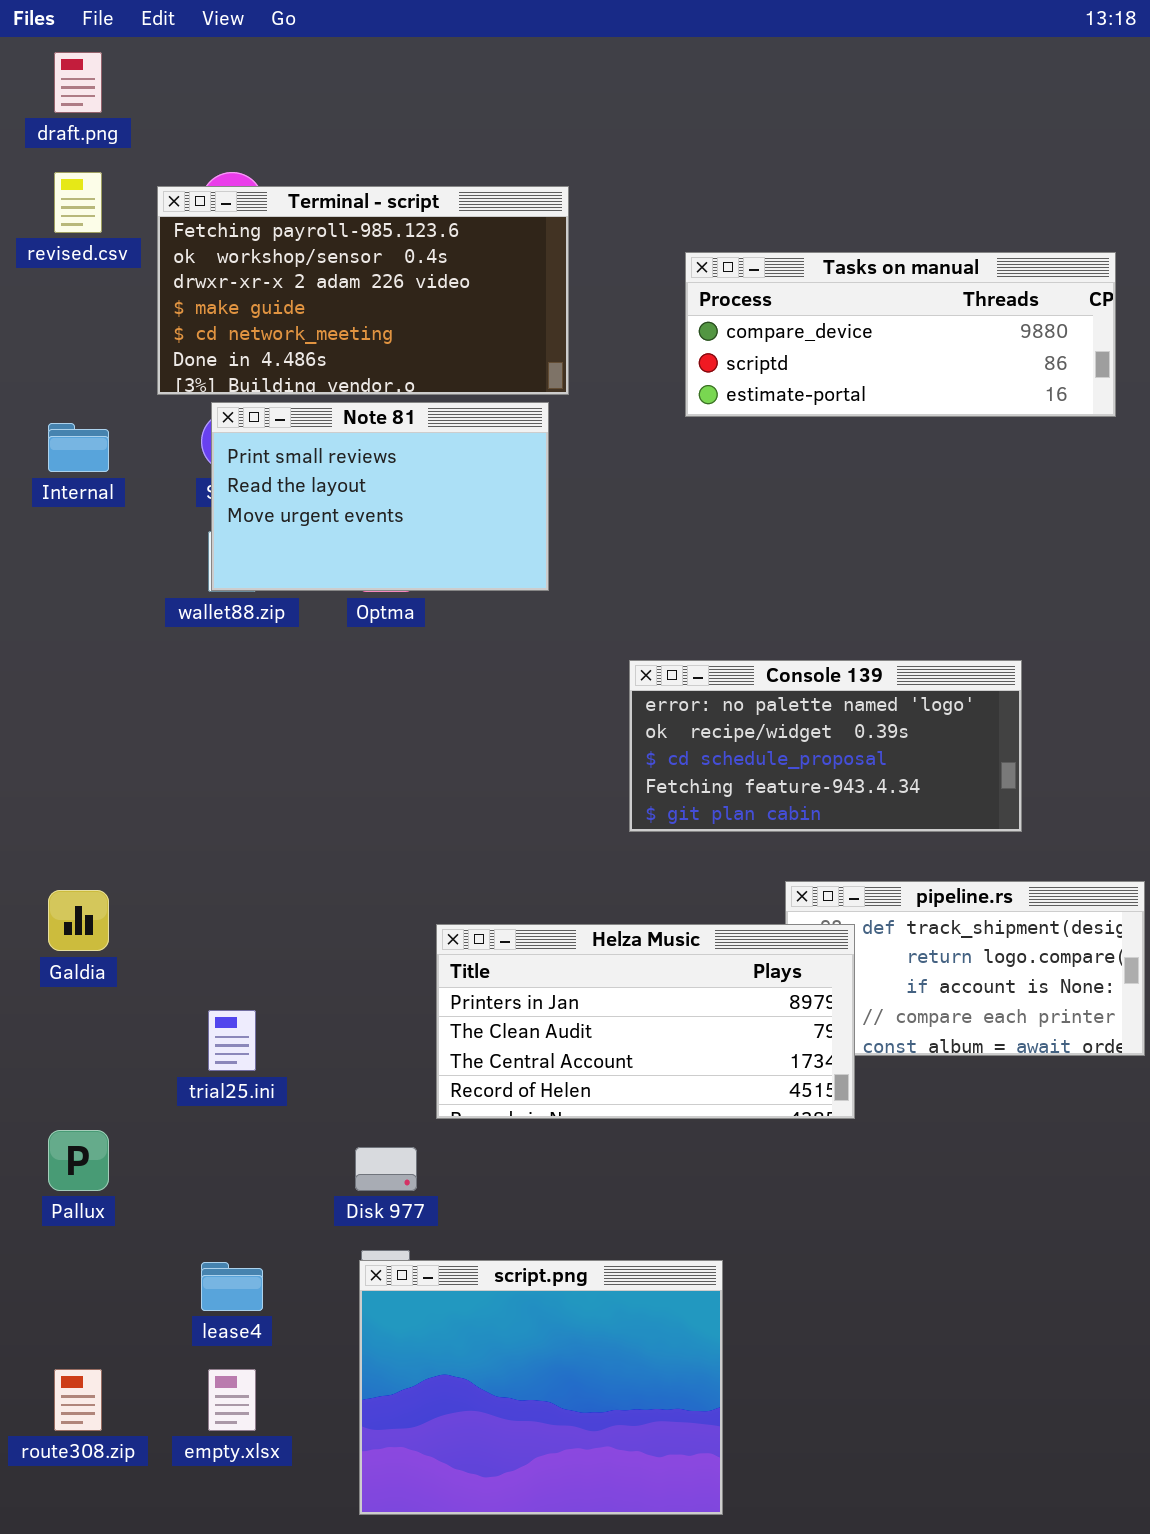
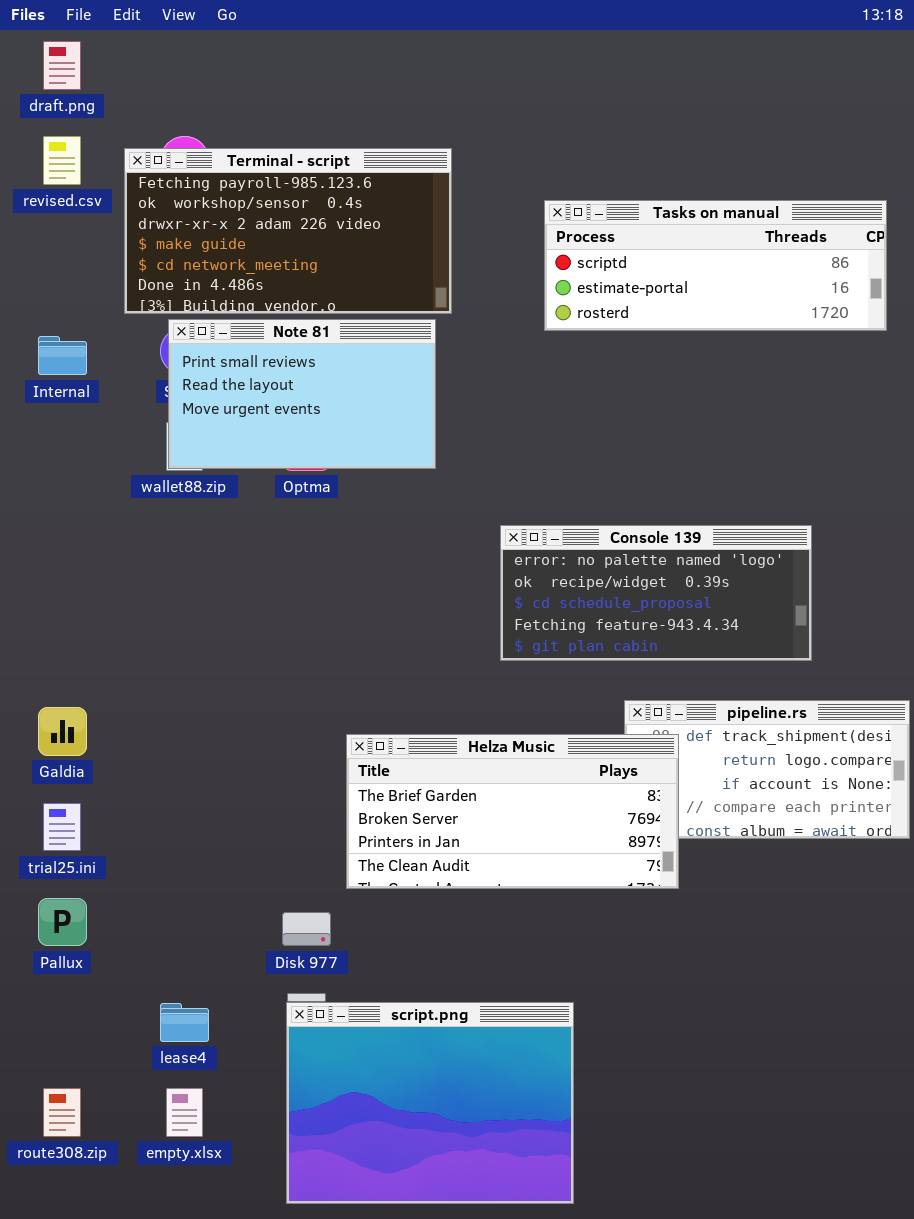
Tasks on manual: [685,252,1116,417] -> [544,200,887,331], scrolled down 1 row
Helza Music: [436,924,855,1119] -> [346,734,679,889], scrolled up 2 rows
trial25.ini: [208,1010,256,1071] -> [43,803,81,851], moved

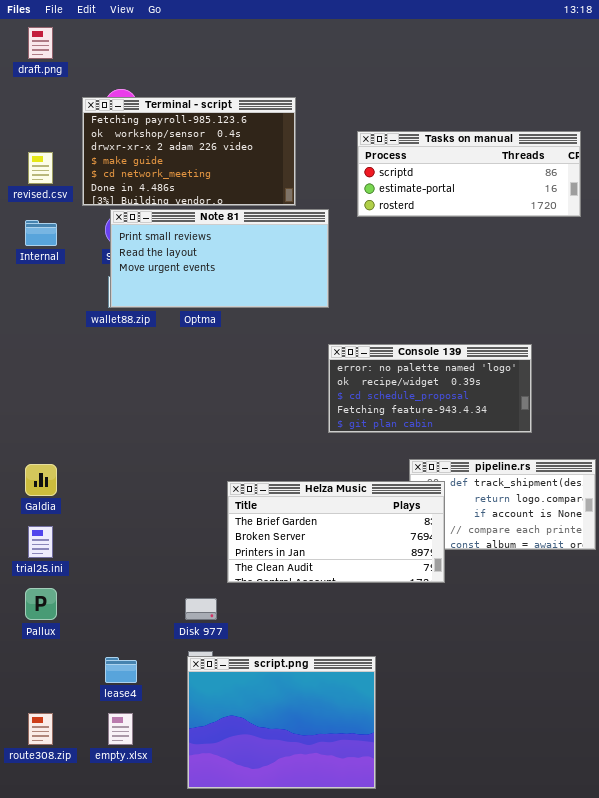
revised.csv: [43,136,81,185] -> [28,152,53,184], moved
Note 81: [168,319,436,469] -> [110,209,329,308], resized

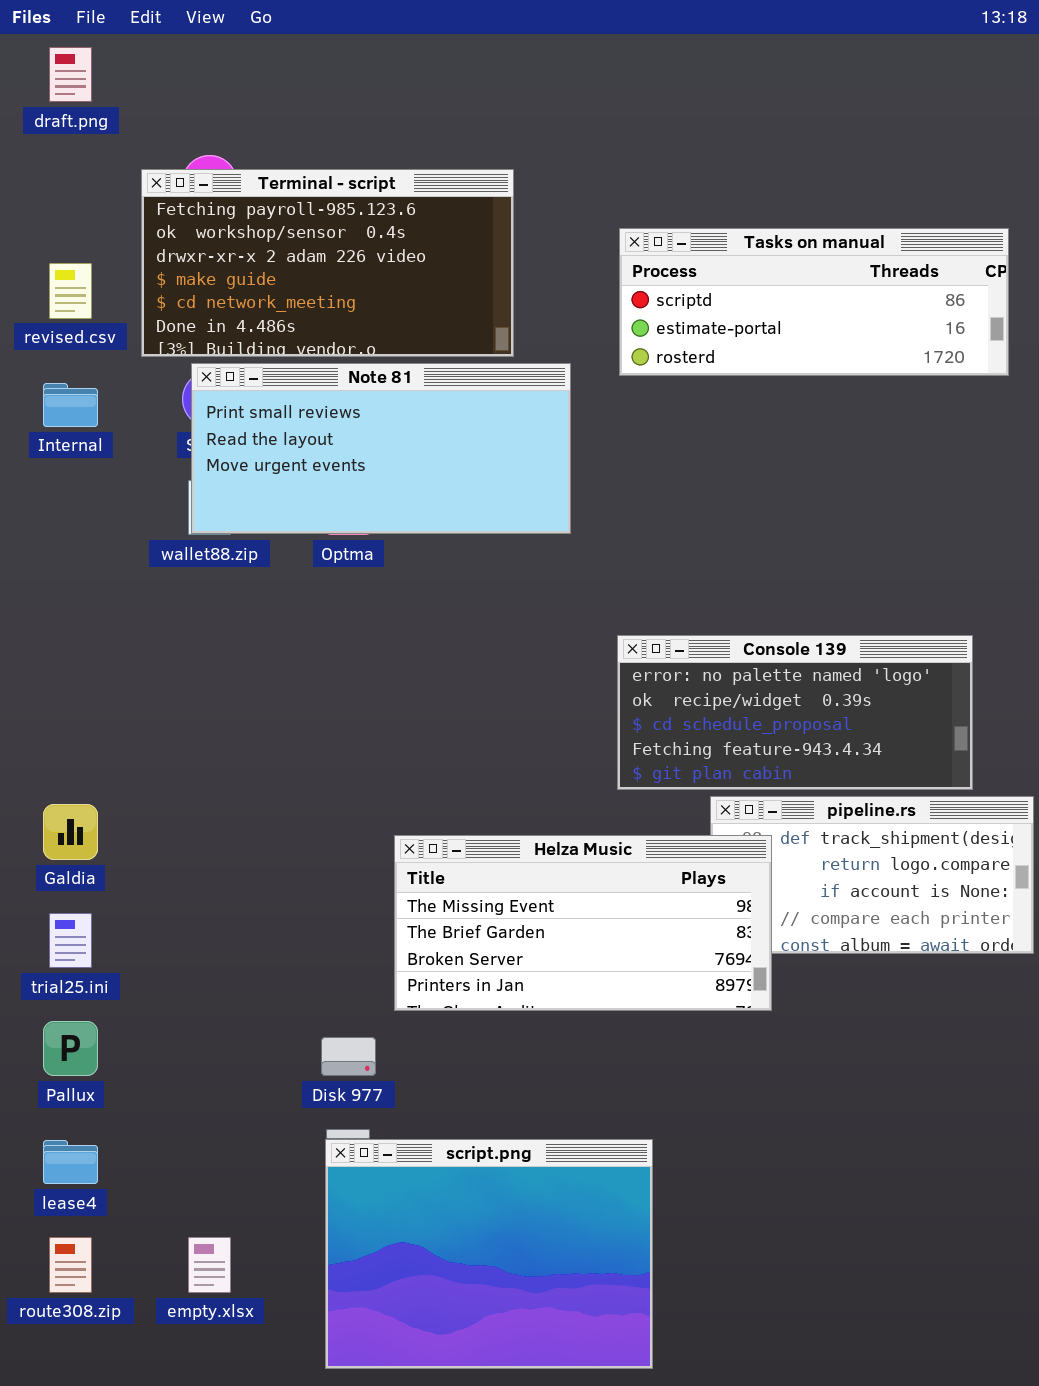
Console 139: [328,344,532,433] -> [617,635,973,790], moved
Helza Music: [227,481,445,583] -> [394,835,772,1011], scrolled up 1 row
lease4: [105,657,137,683] -> [43,1140,98,1184], moved

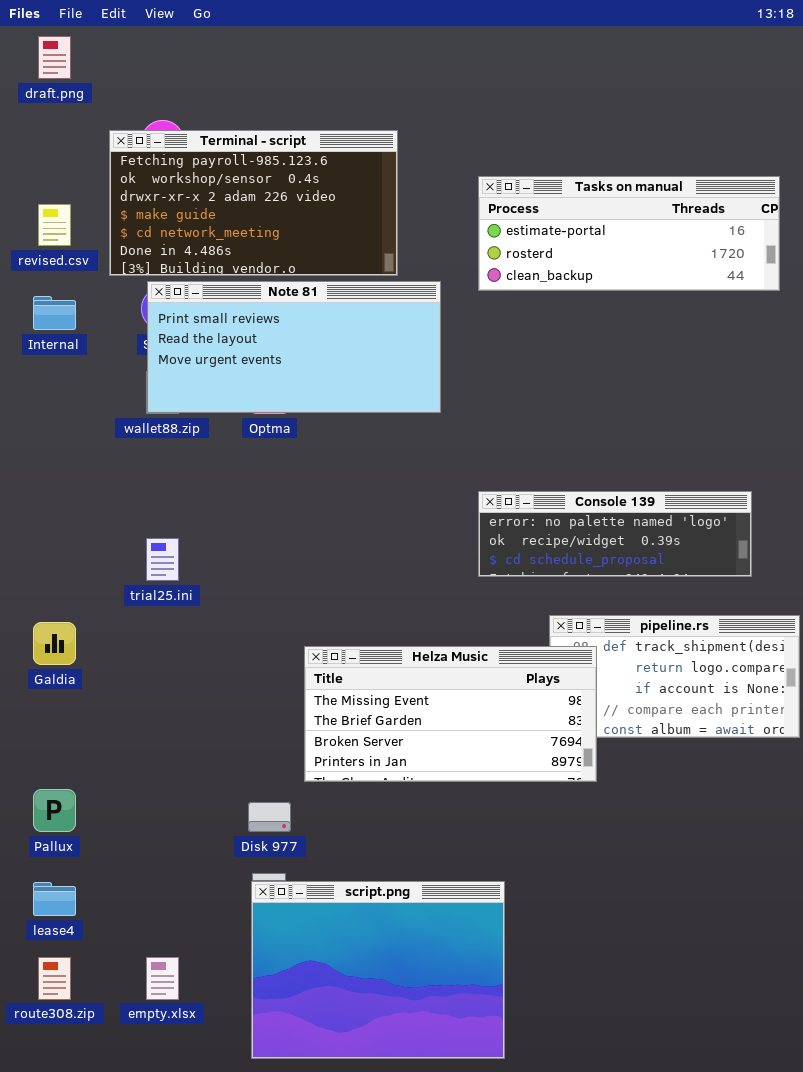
Tasks on manual: [619,228,1009,376] -> [478,176,780,291], scrolled down 1 row
Console 139: [617,635,973,790] -> [478,491,752,577], resized
trial25.ini: [49,913,92,968] -> [146,538,179,581], moved

